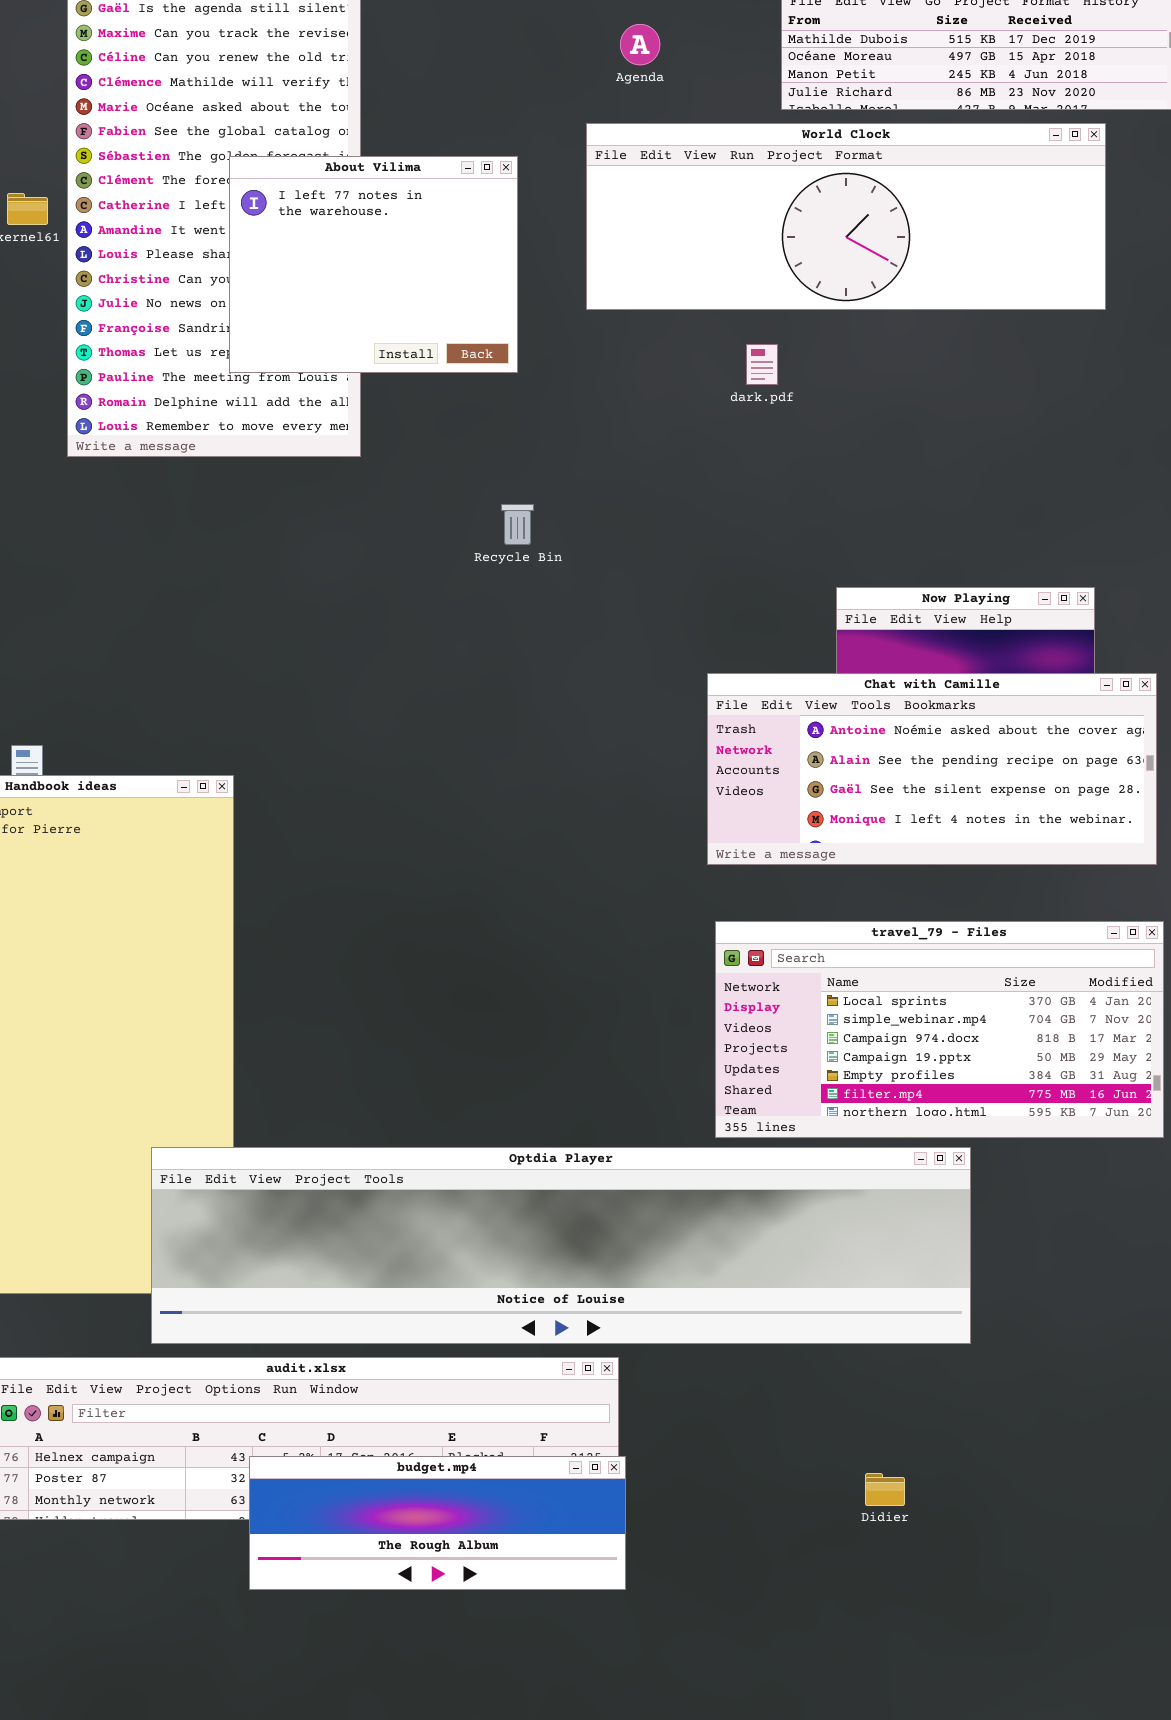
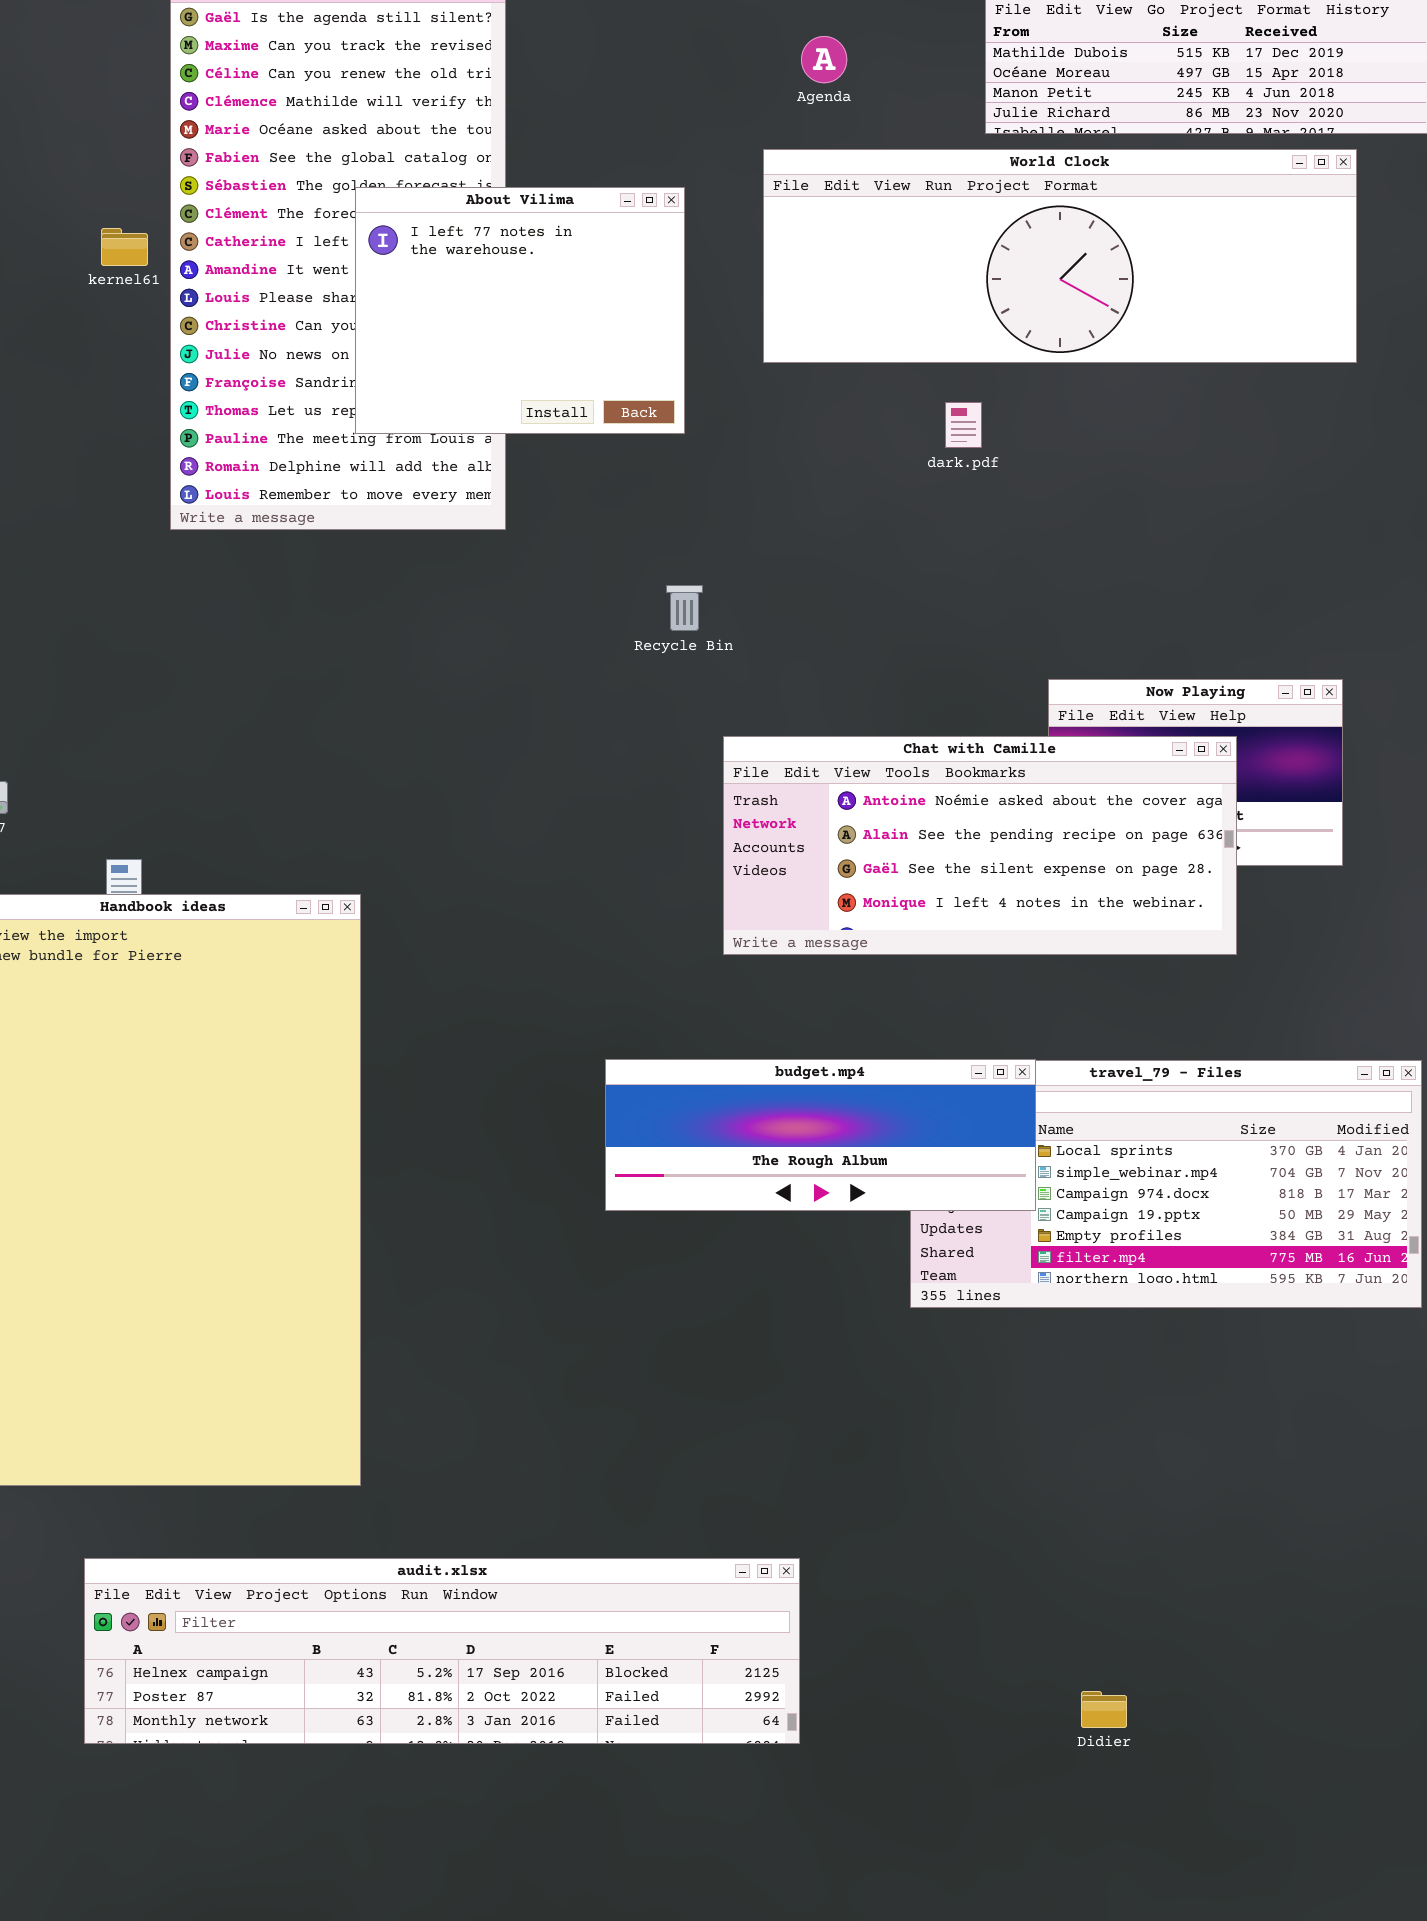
Chat with Camille: [707,673,1157,865] -> [723,736,1237,955], moved
Optdia Player: [151,1147,971,1344] -> none, closed
budget.mp4: [249,1456,626,1590] -> [605,1059,1036,1211], moved

